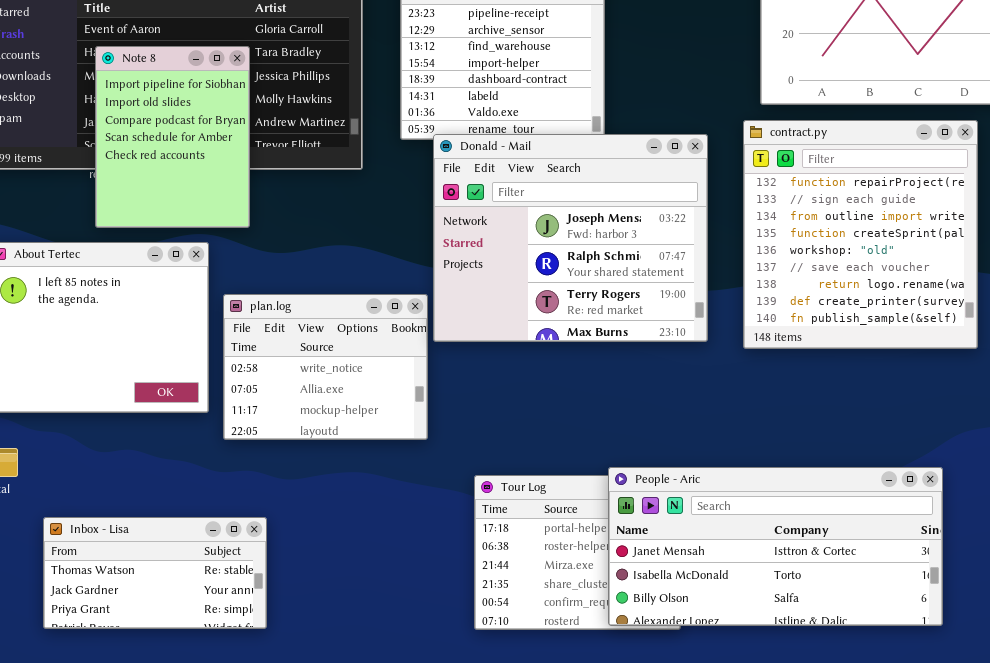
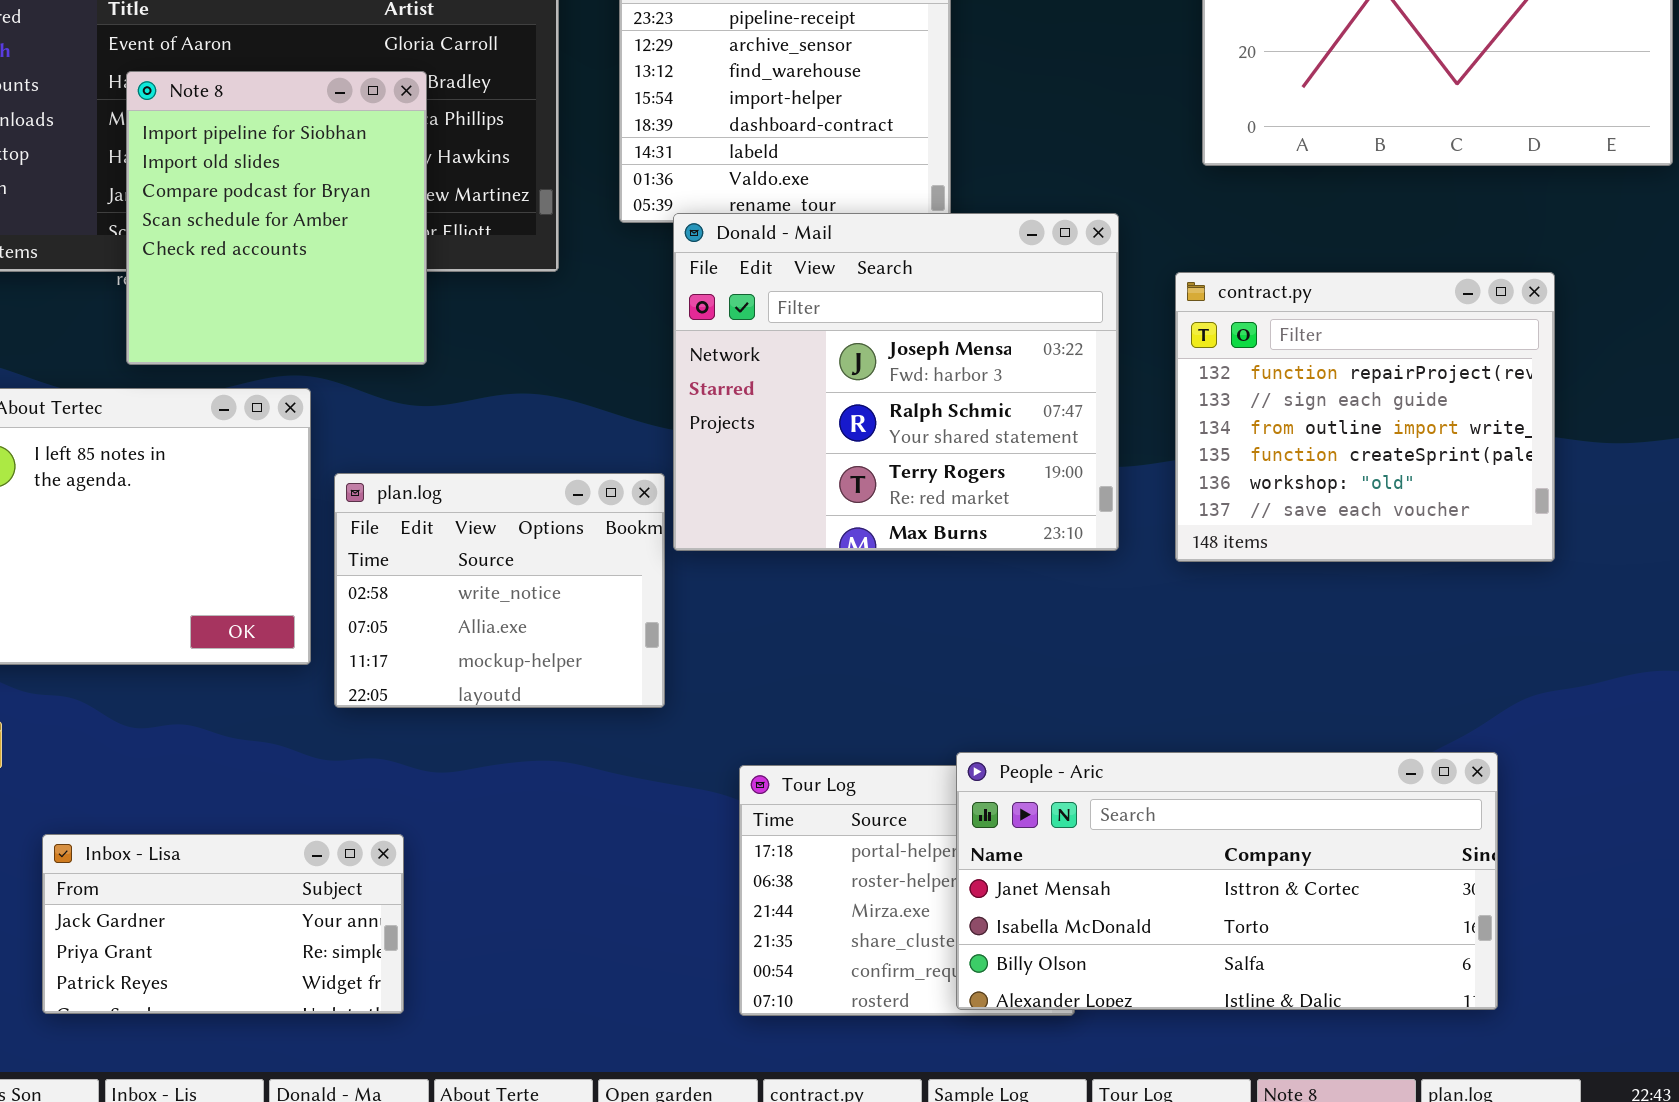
Note 8: [95,46,250,228] -> [126,71,427,365], resized
contract.py: [743,120,978,349] -> [1175,272,1555,562], resized
Inbox - Lisa: [43,517,267,629] -> [42,834,404,1014], scrolled down 1 row

